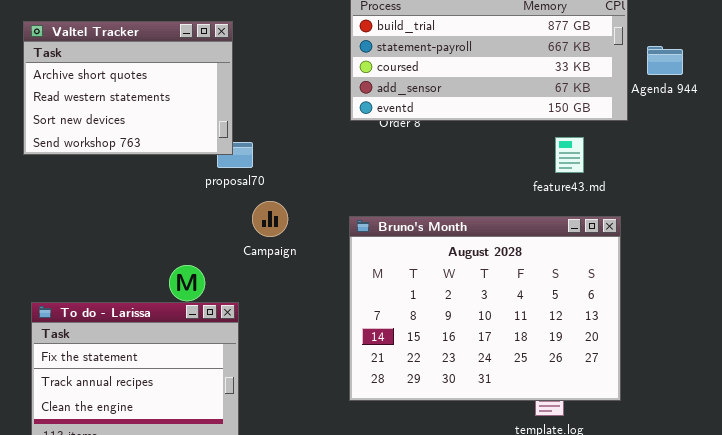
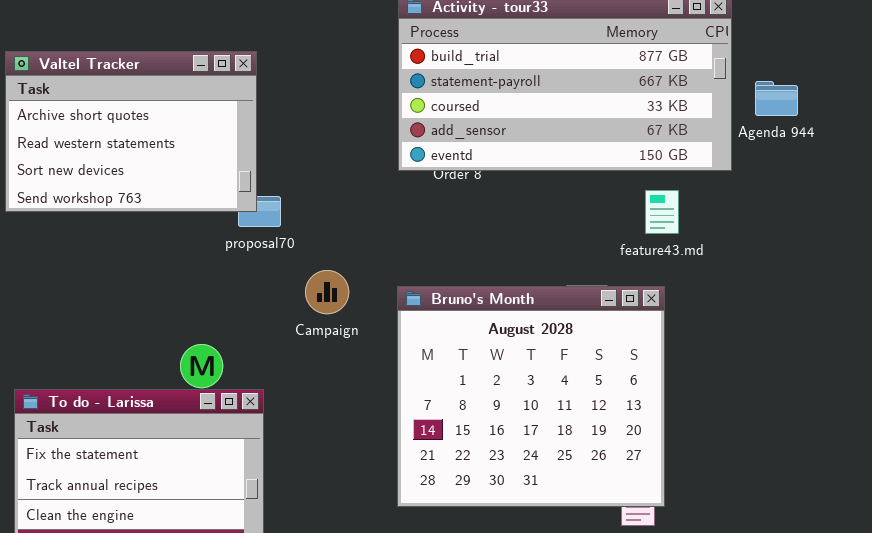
Campaign: [252,201,288,237] -> [305,270,349,314], moved
Bruno's Month: [349,216,621,401] -> [397,286,665,507], resized

